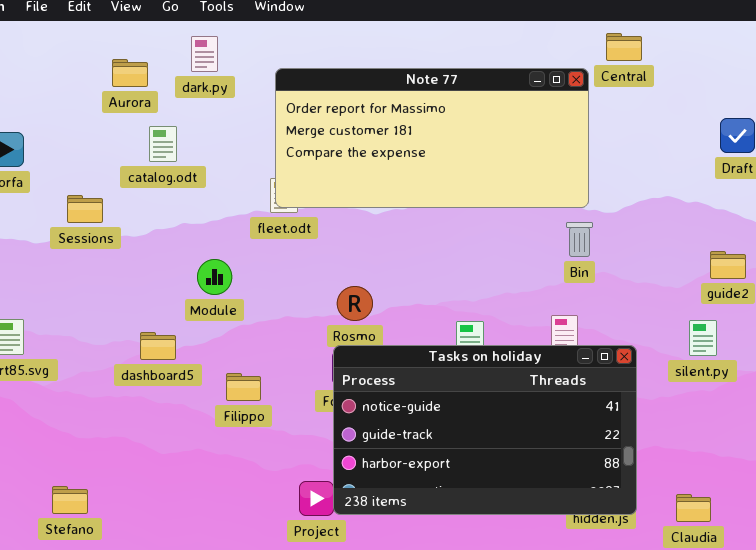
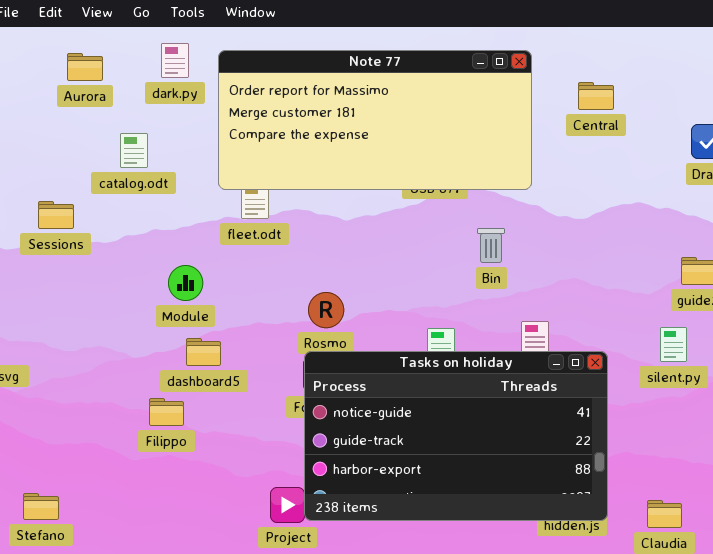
Central: [606,33,642,61] -> [578,82,614,110], moved
Aurora: [112,59,148,87] -> [67,53,103,81], moved
Note 77: [275,68,589,208] -> [218,50,532,190], moved
Bin: [566,222,593,257] -> [477,228,505,263], moved
dashboard5: [140,332,176,360] -> [186,338,221,366], moved
Filippo: [226,373,261,401] -> [149,398,184,426], moved

